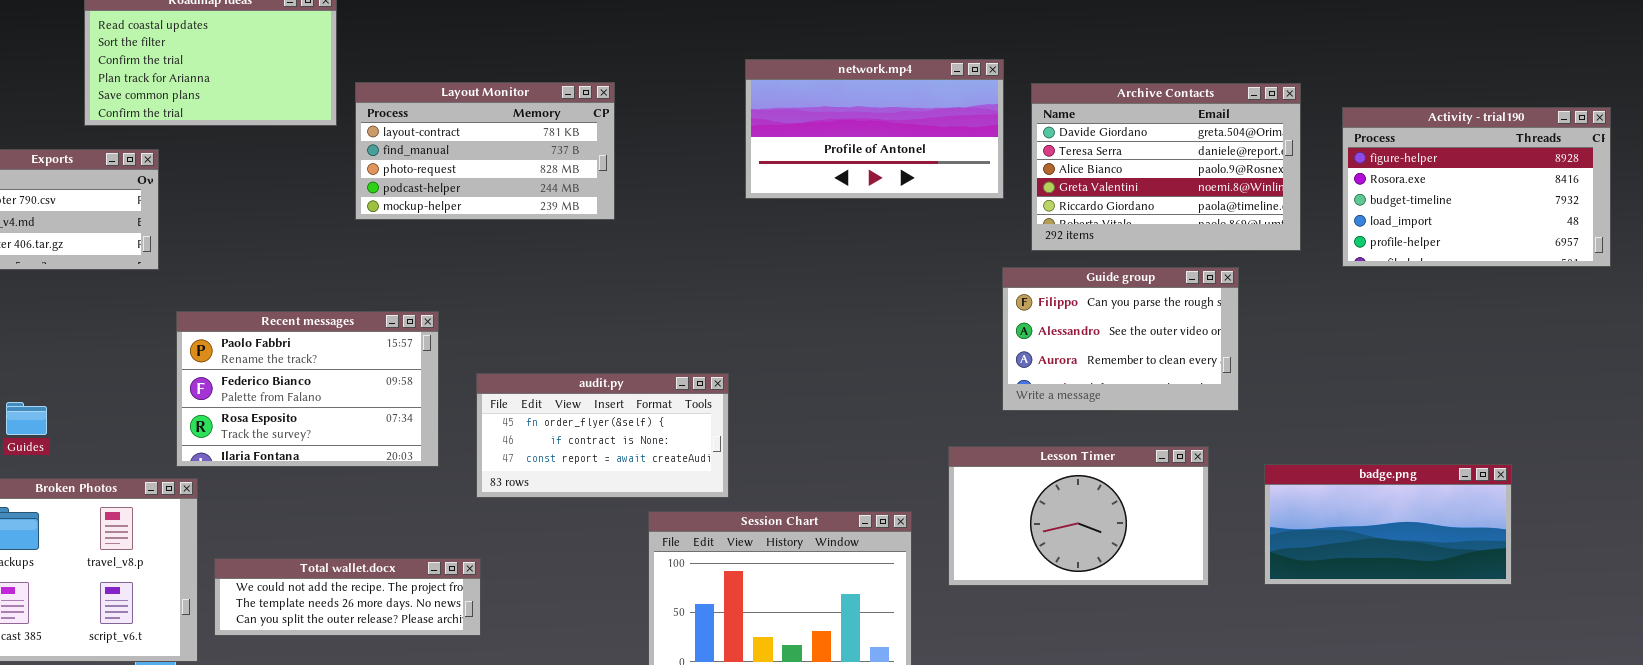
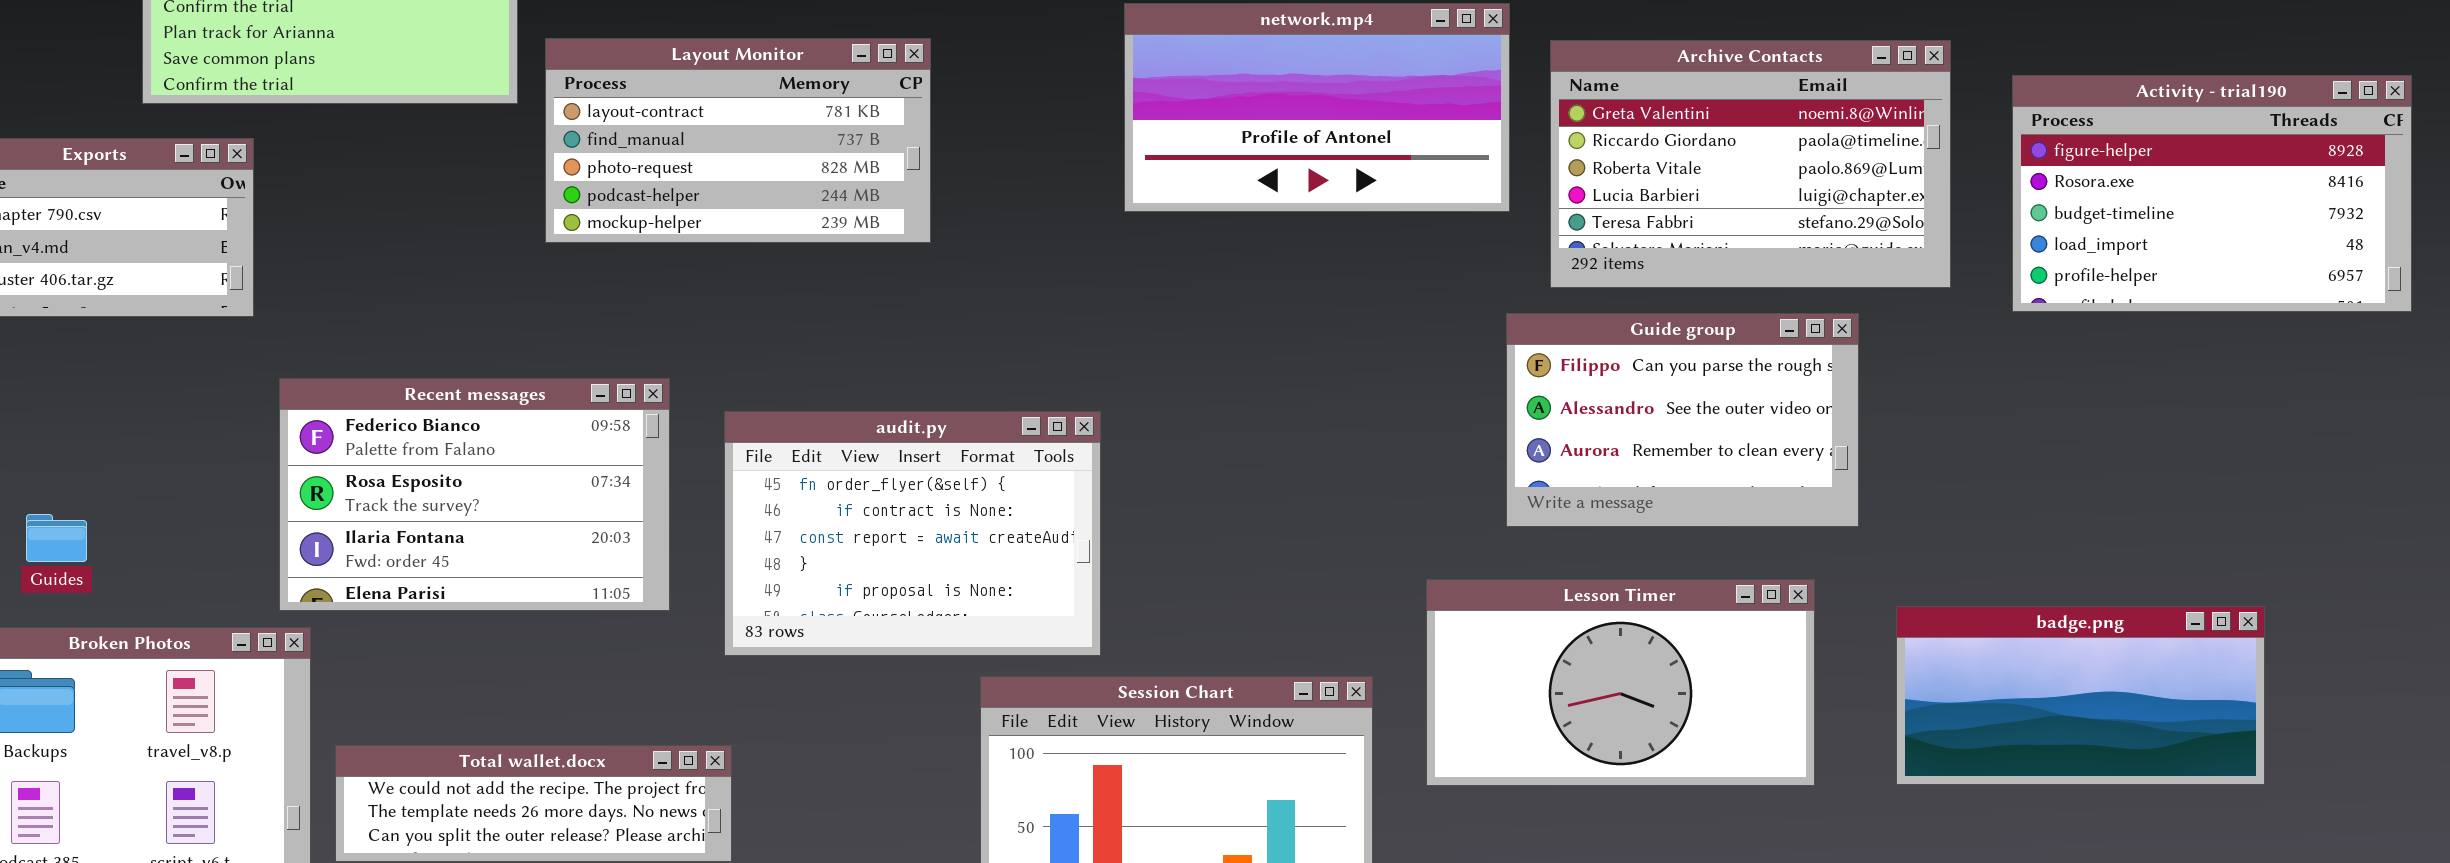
Archive Contacts: [1031,83,1301,251] -> [1550,40,1951,288], scrolled down 3 rows
Recent messages: [176,311,439,467] -> [279,378,670,611], scrolled down 1 row
audit.py: [476,373,729,498] -> [724,411,1101,656], resized

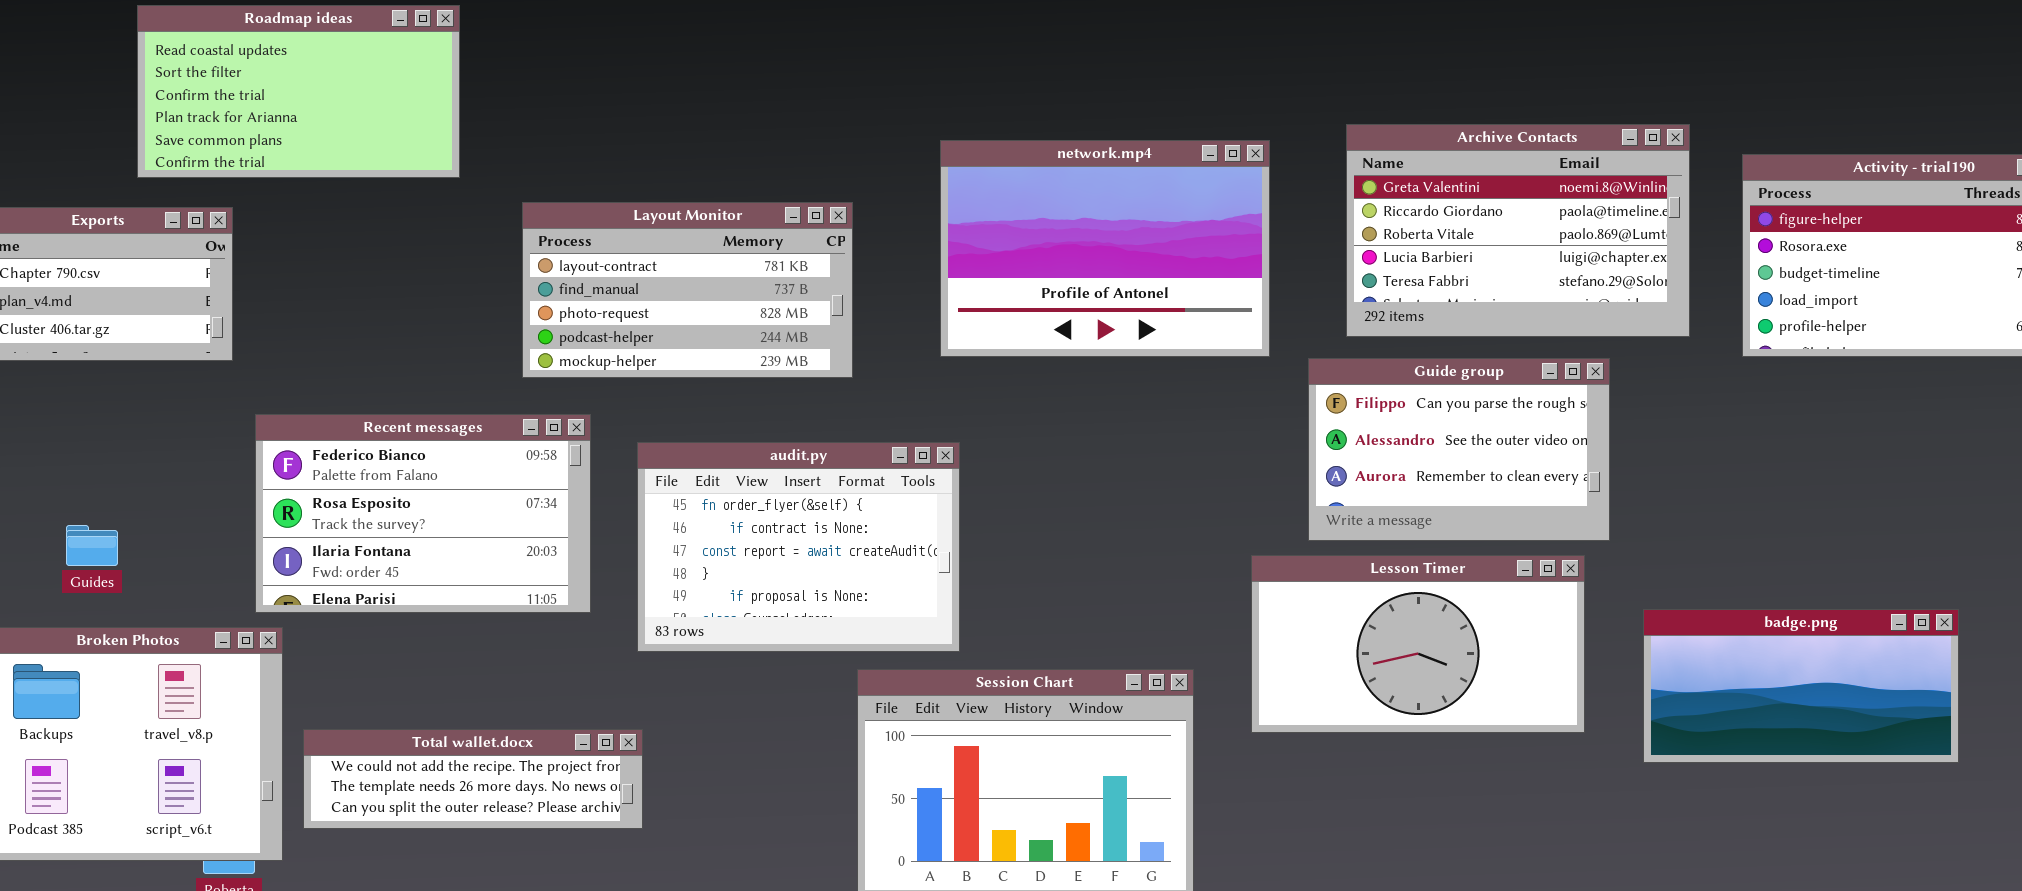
network.mp4: [1124,3,1510,212] -> [940,140,1270,357], moved, resized
Layout Monitor: [545,38,931,243] -> [522,202,853,378], moved
Guides: [26,514,87,562] -> [66,525,118,566], moved
Lesson Timer: [1426,579,1815,786] -> [1251,555,1585,733], moved

